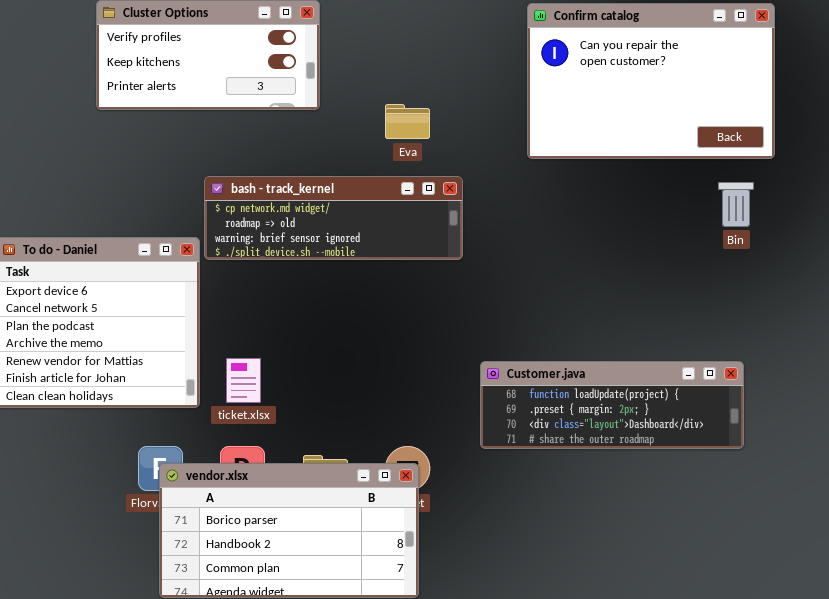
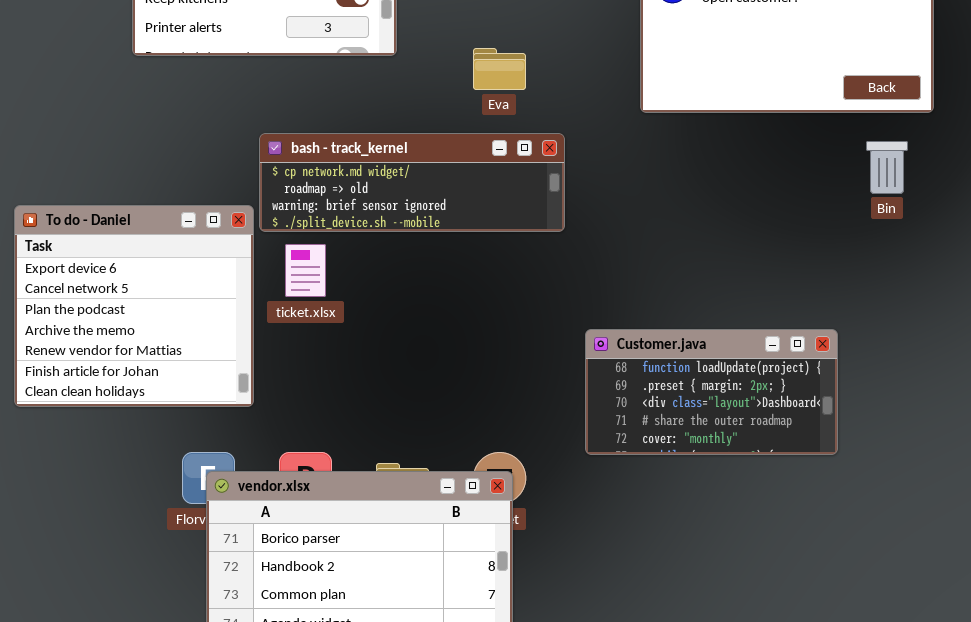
ticket.xlsx: [226,358,261,403] -> [285,244,326,297], moved
Customer.java: [480,361,744,449] -> [585,329,838,455], resized

